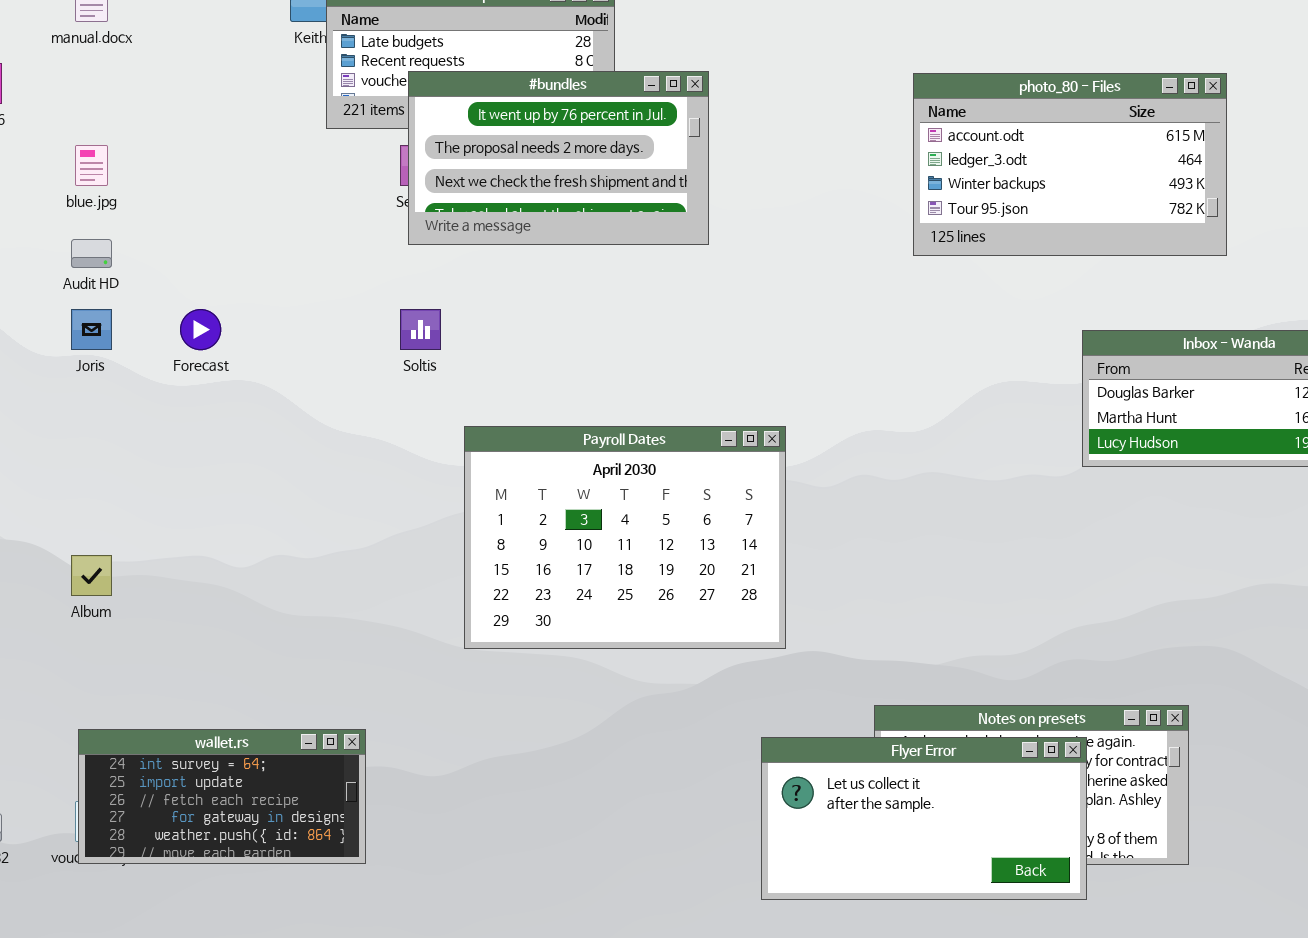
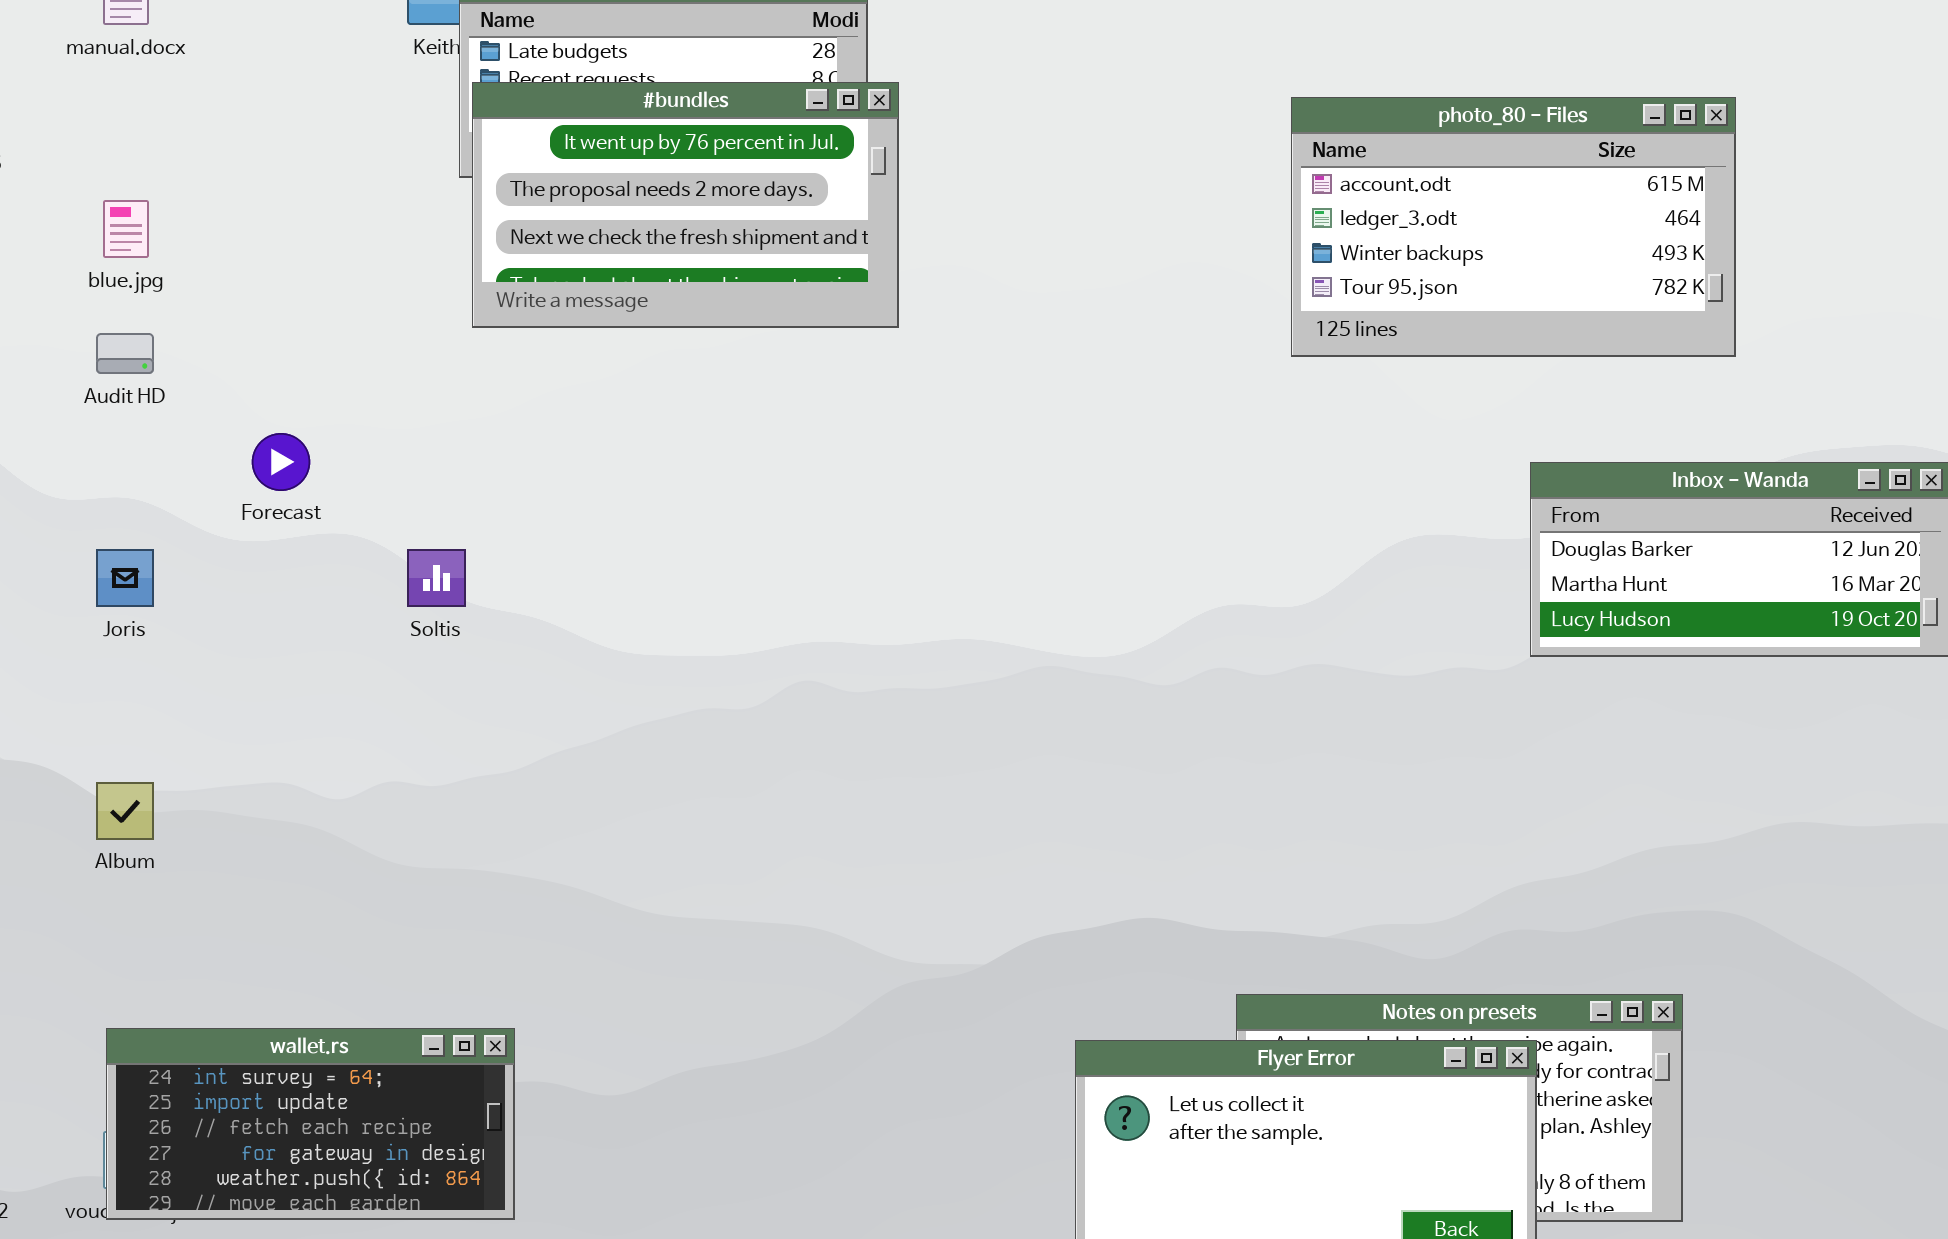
#bundles: [408,71,709,245] -> [472,82,899,328], moved
Joris: [71,309,112,350] -> [96,549,154,607], moved
Soltis: [400,309,441,350] -> [407,549,466,607], moved
Payroll Dates: [464,426,786,649] -> none, closed

